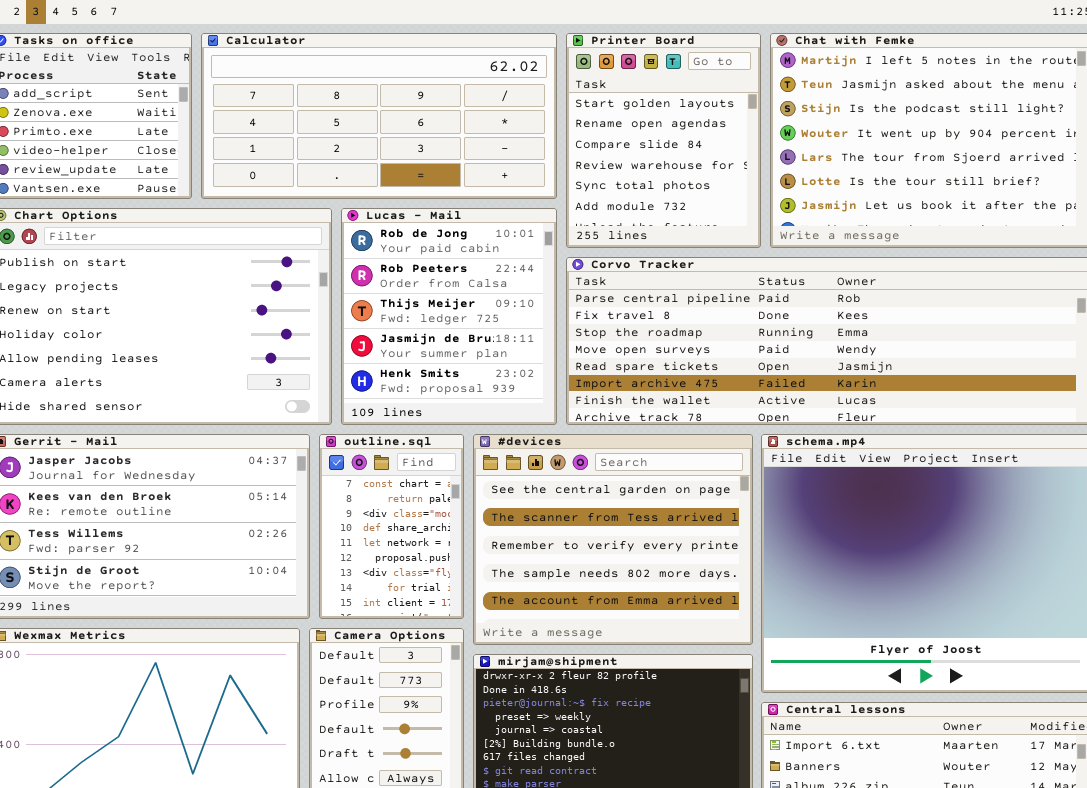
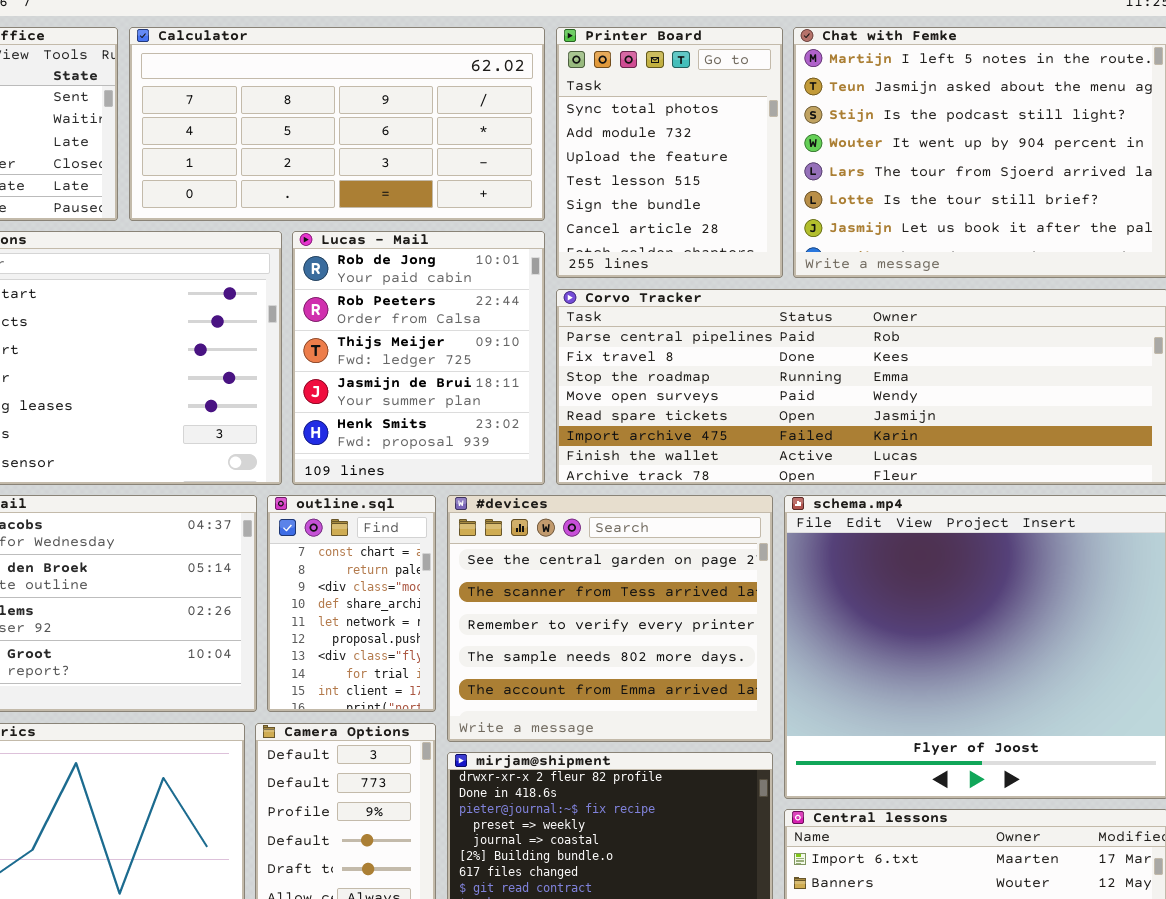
Printer Board: [566,33,761,248] -> [556,27,783,278], scrolled down 4 rows

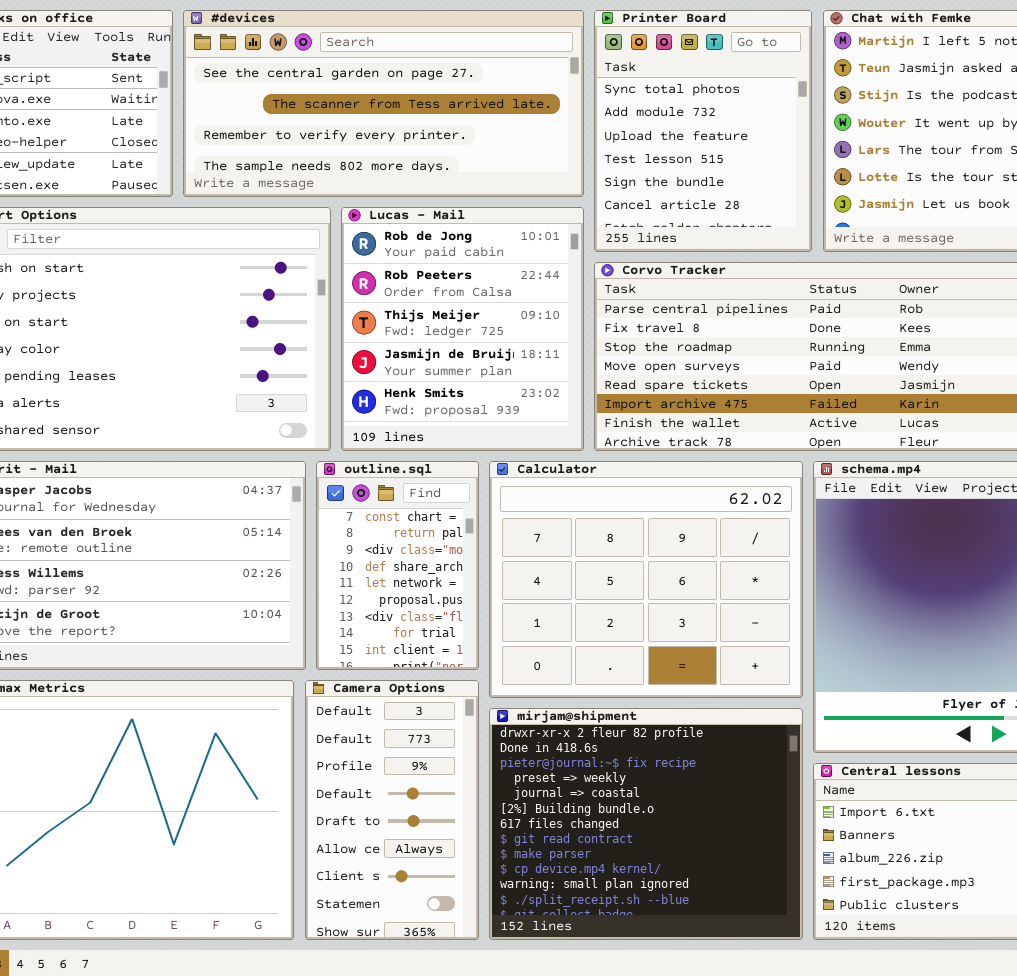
Calculator: [129,27,545,221] -> [489,461,803,698], moved, resized
#devices: [447,495,773,742] -> [183,10,584,197], moved, resized

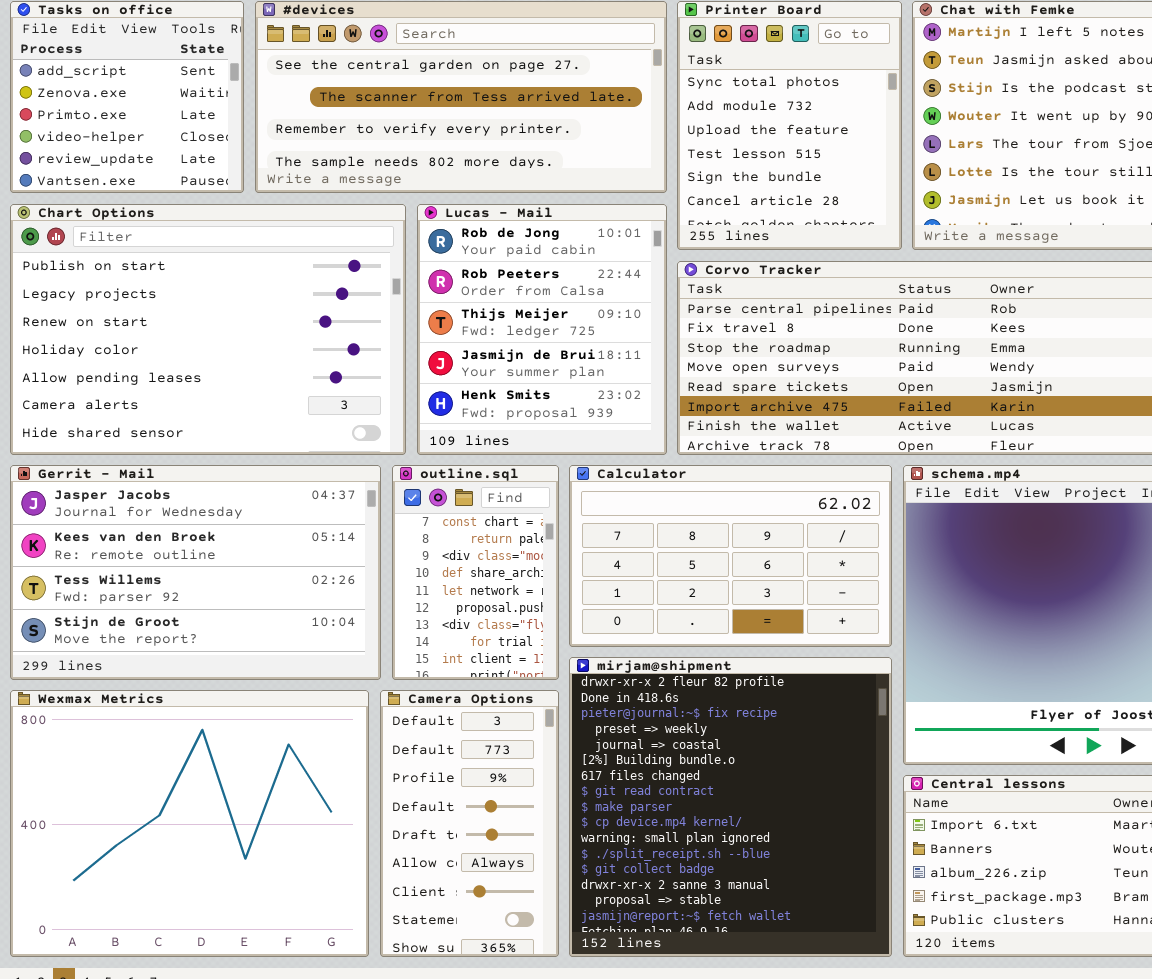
Calculator: [489,461,803,698] -> [569,465,892,647], resized
mirjam@shipment: [489,708,803,940] -> [569,657,892,957], resized

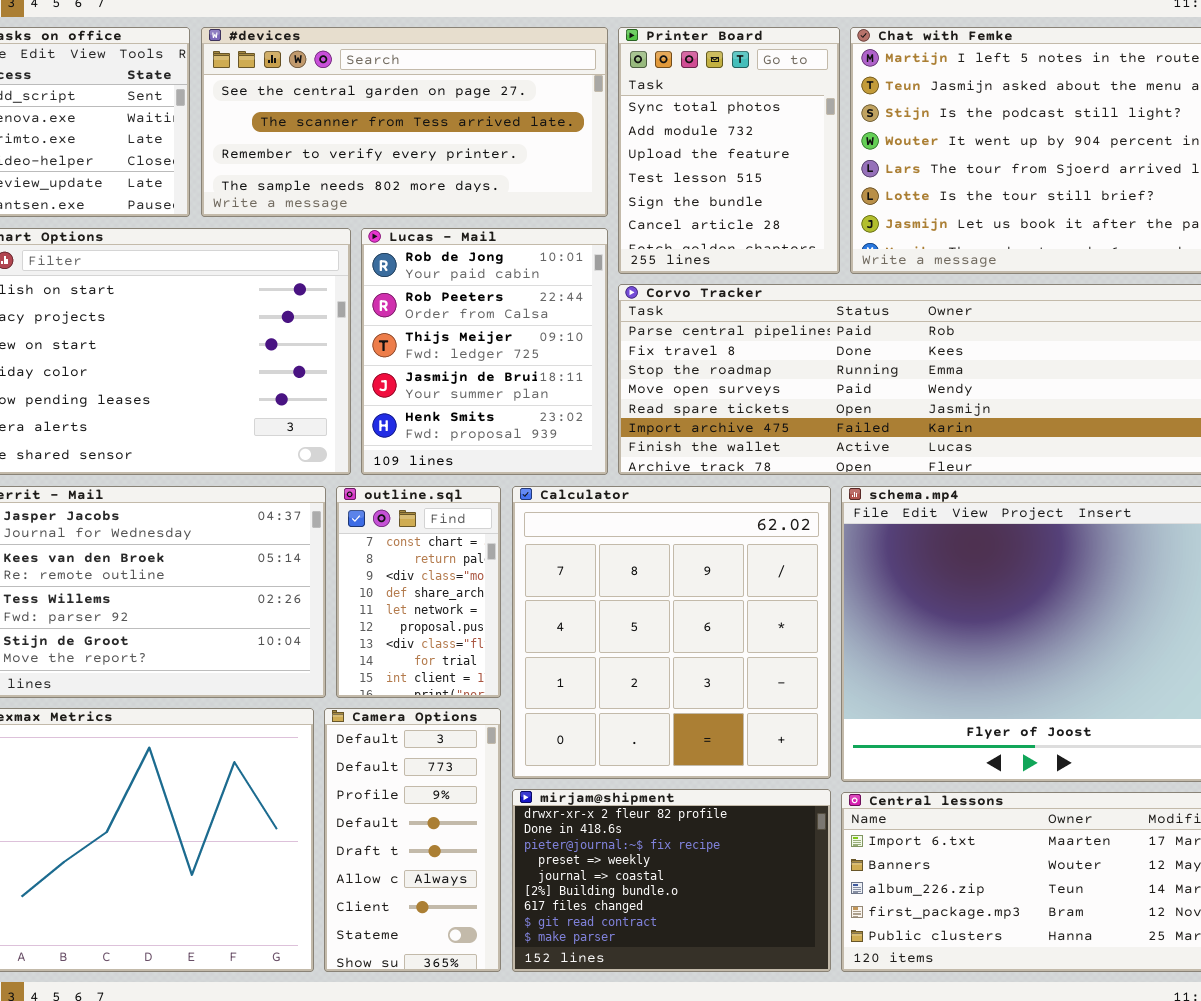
Calculator: [569,465,892,647] -> [512,486,831,779], resized
mirjam@shipment: [569,657,892,957] -> [512,789,831,972], resized

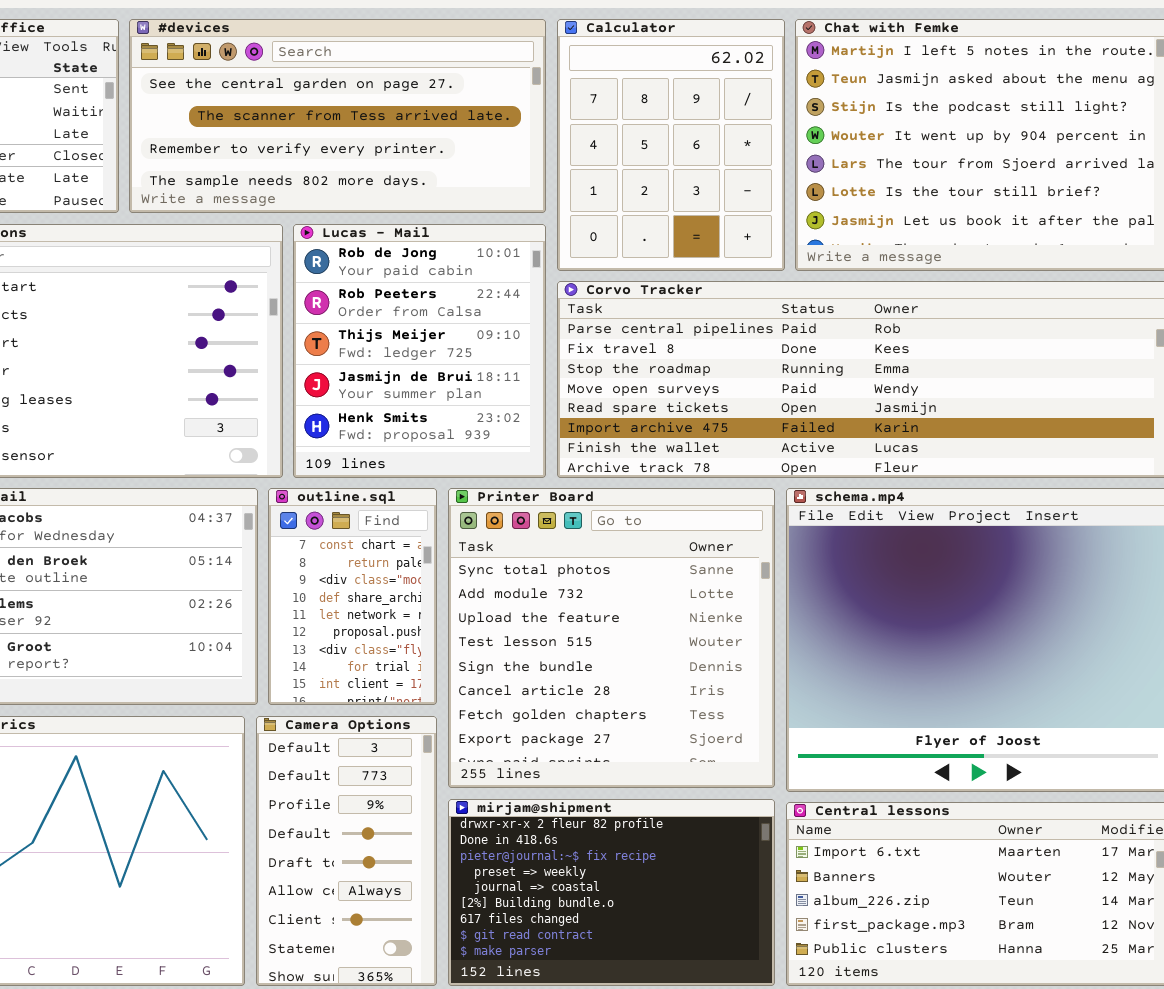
Printer Board: [618,27,840,274] -> [448,488,775,788], moved, resized
Calculator: [512,486,831,779] -> [557,19,785,271], moved, resized

